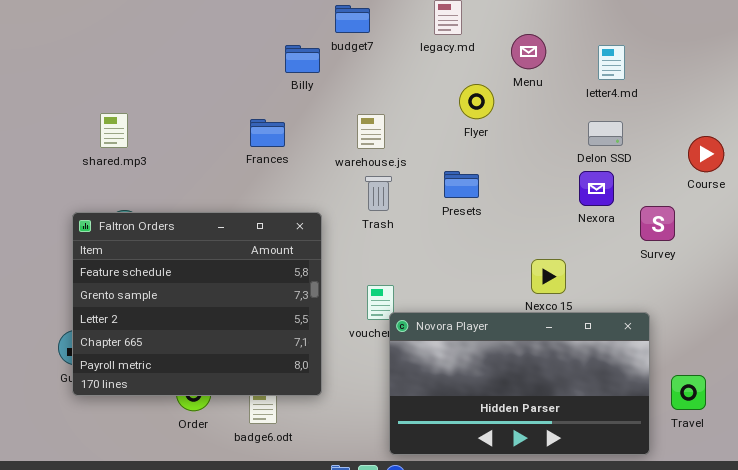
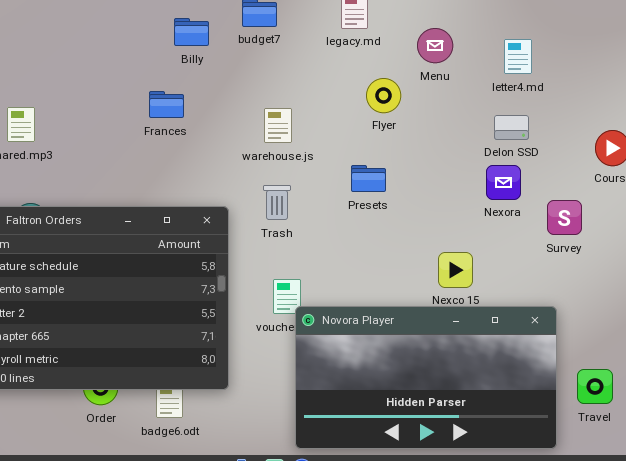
Billy: [285,45,320,73] -> [174,18,209,46], moved
Frances: [250,119,285,147] -> [149,91,184,118], moved
Trash: [365,176,392,211] -> [263,185,291,220], moved

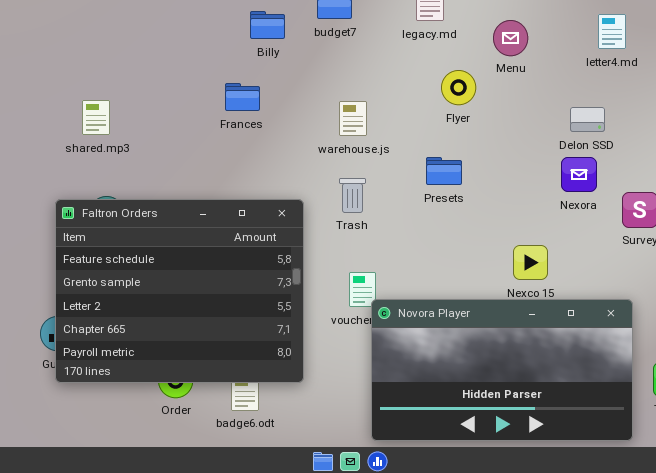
letter4.md: [504,39,532,74] -> [598,14,626,49], moved

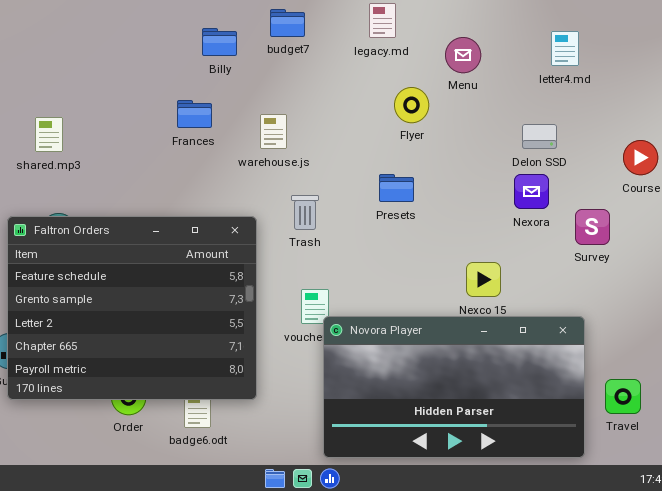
warehouse.js: [339,101,367,136] -> [260,114,287,149], moved

